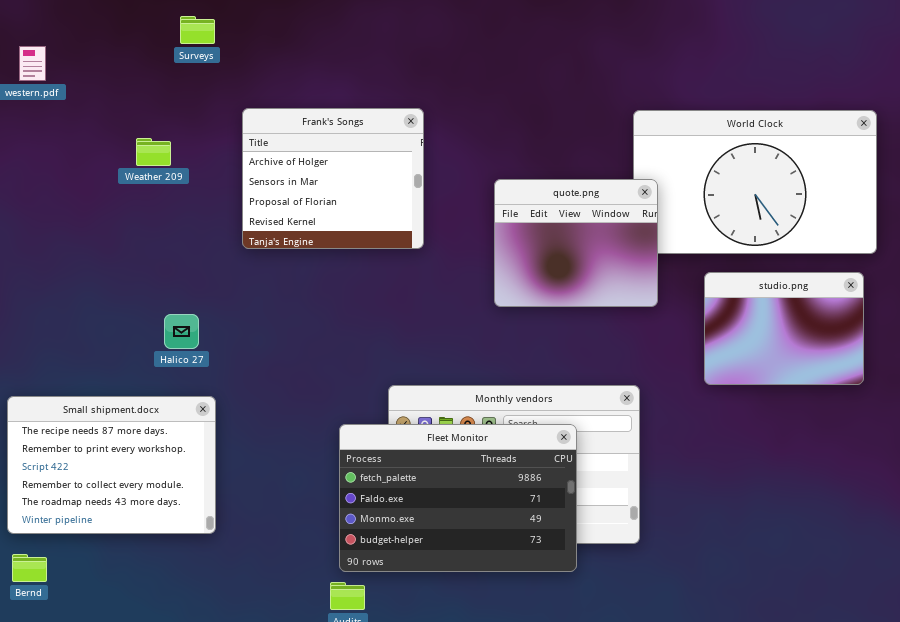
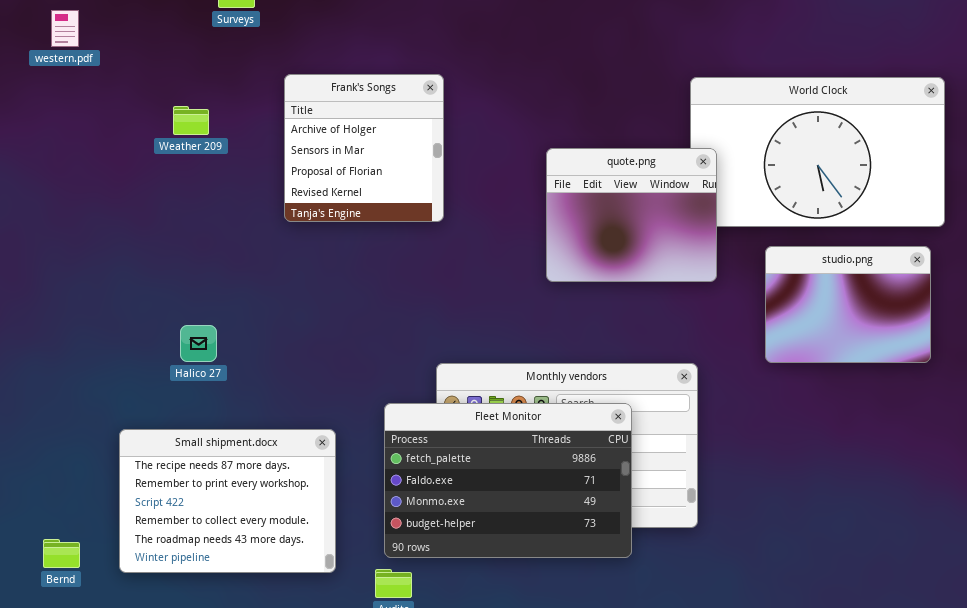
Frank's Songs: [242,108,424,249] -> [284,74,444,222], resized
Halico 27: [164,314,199,349] -> [180,325,217,362], moved
Small shipment.docx: [7,396,216,534] -> [119,429,336,573], moved

